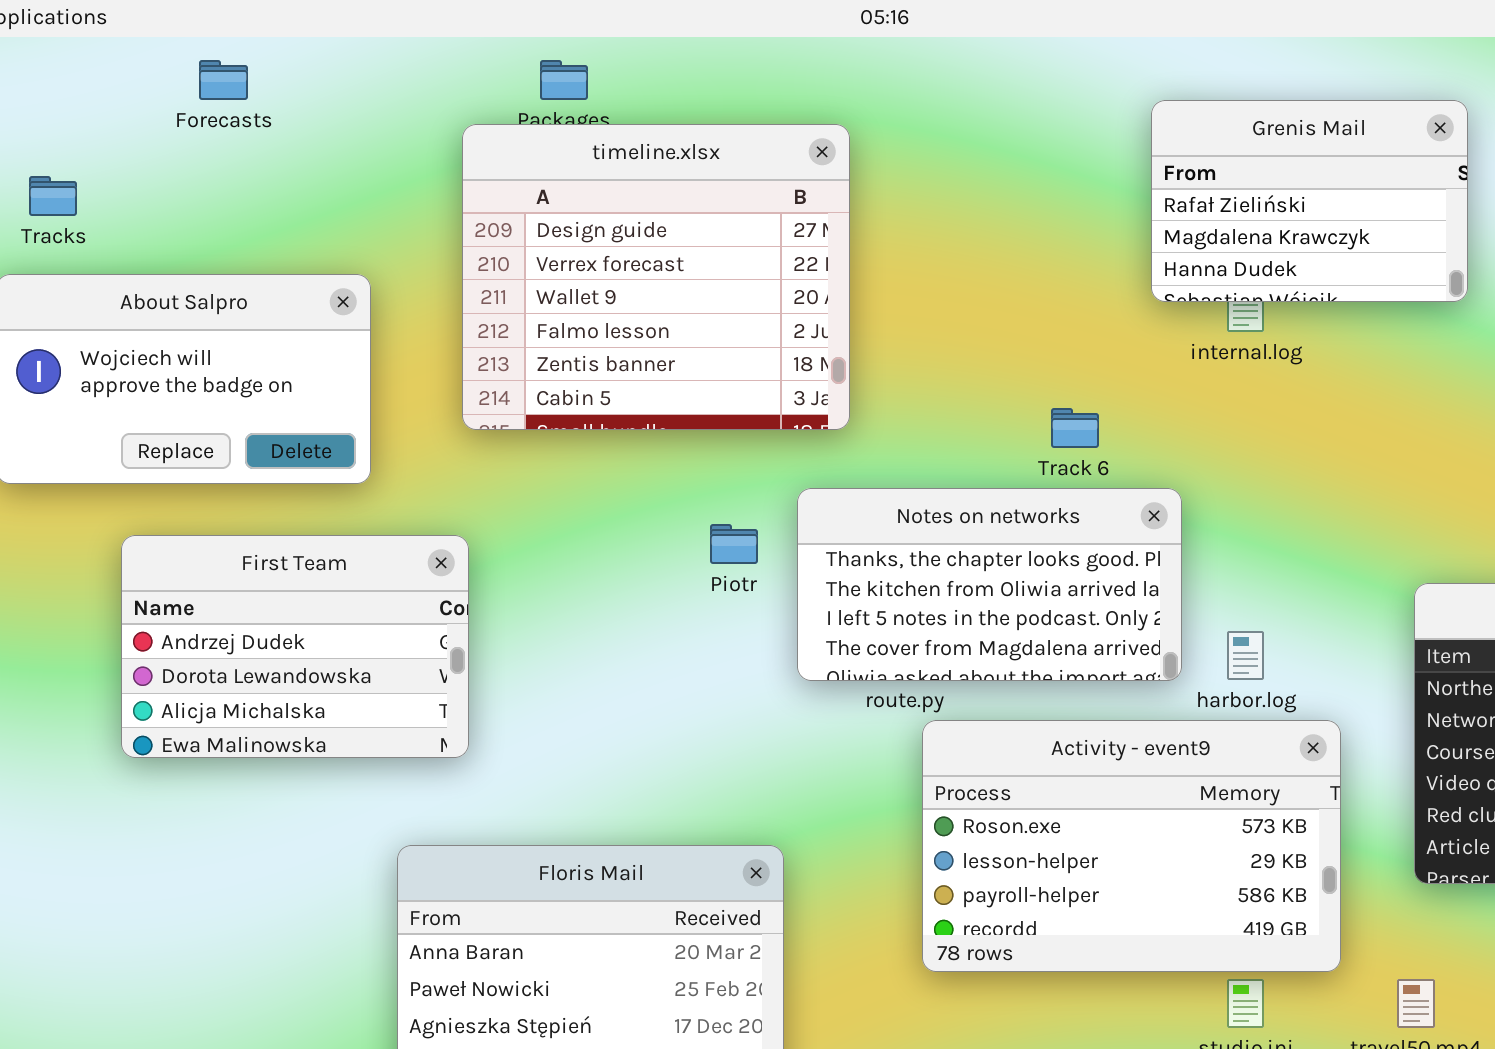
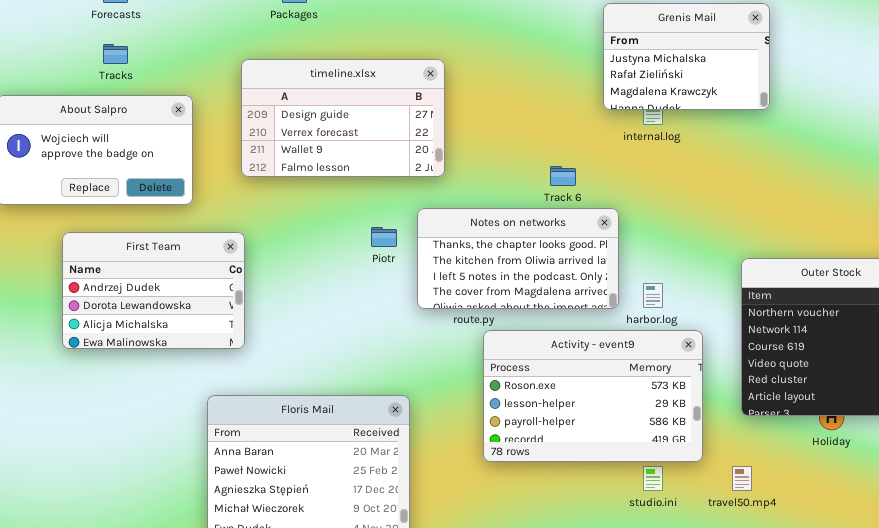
Grenis Mail: [1151,100,1468,302] -> [603,3,770,110], scrolled up 1 row
timeline.xlsx: [462,124,850,430] -> [241,59,445,177], resized
Tracks: [29,176,77,216] -> [103,44,128,64], moved

